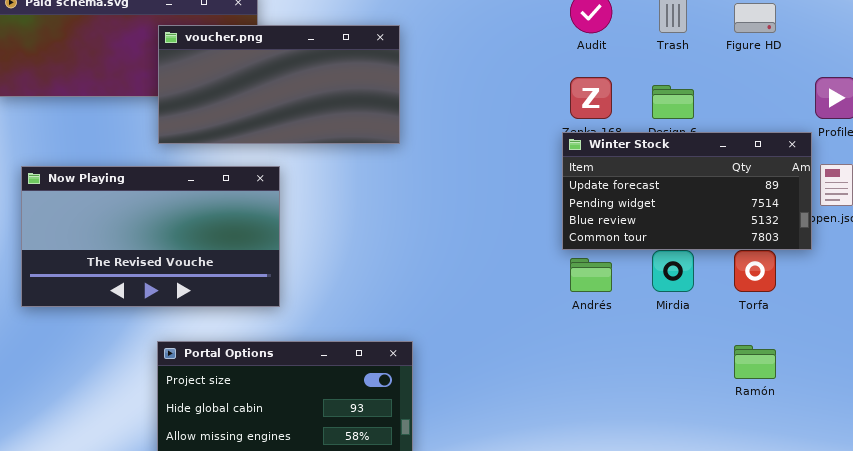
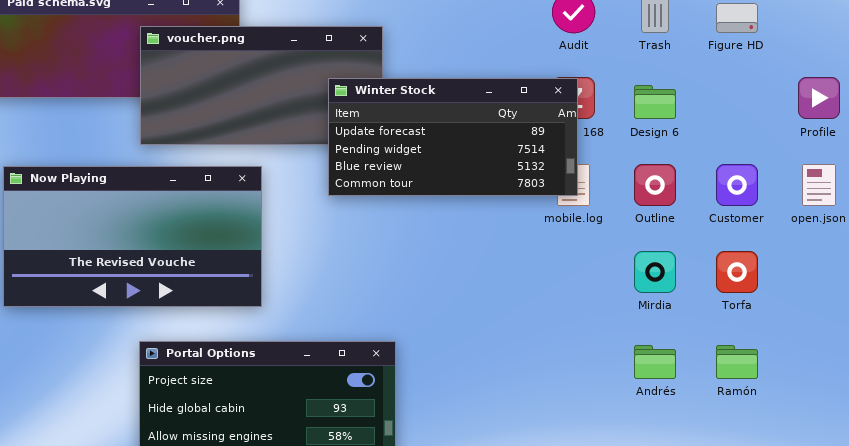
Winter Stock: [562,132,812,250] -> [328,78,578,196], moved
Andrés: [570,258,612,292] -> [634,345,676,379], moved

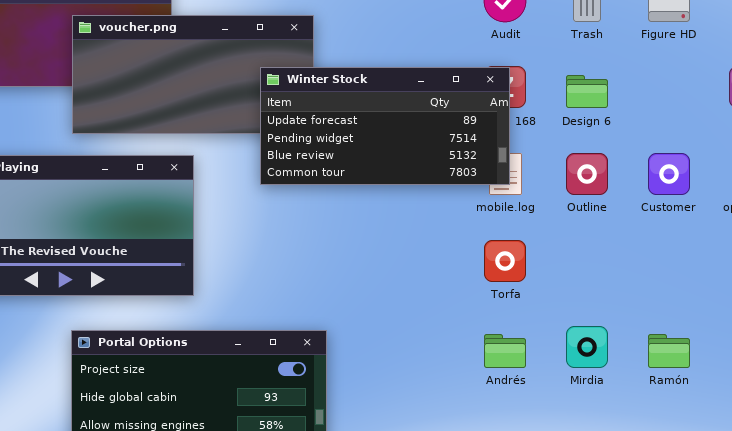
Mirdia: [634,251,676,293] -> [566,326,608,368], moved
Torfa: [716,251,758,293] -> [484,240,526,282], moved
Andrés: [634,345,676,379] -> [484,334,526,368], moved

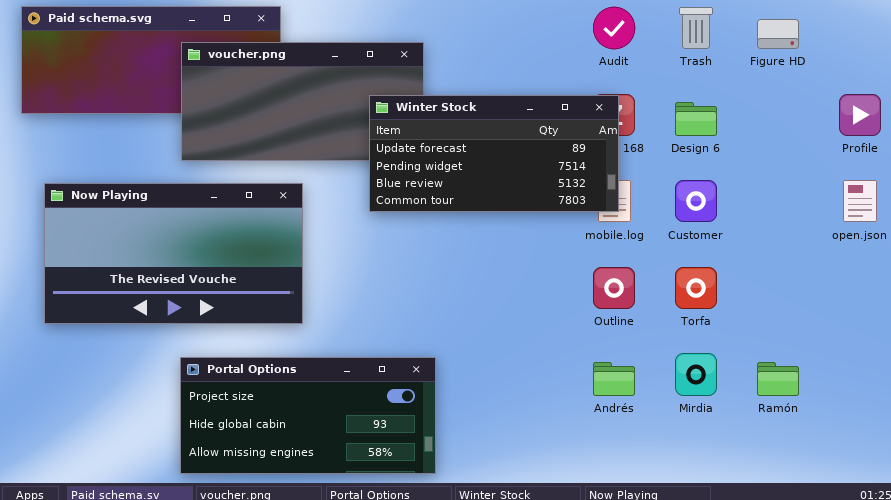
Outline: [566,153,608,195] -> [593,267,635,309], moved
Customer: [648,153,690,195] -> [675,180,717,222], moved
Torfa: [484,240,526,282] -> [675,267,717,309], moved

